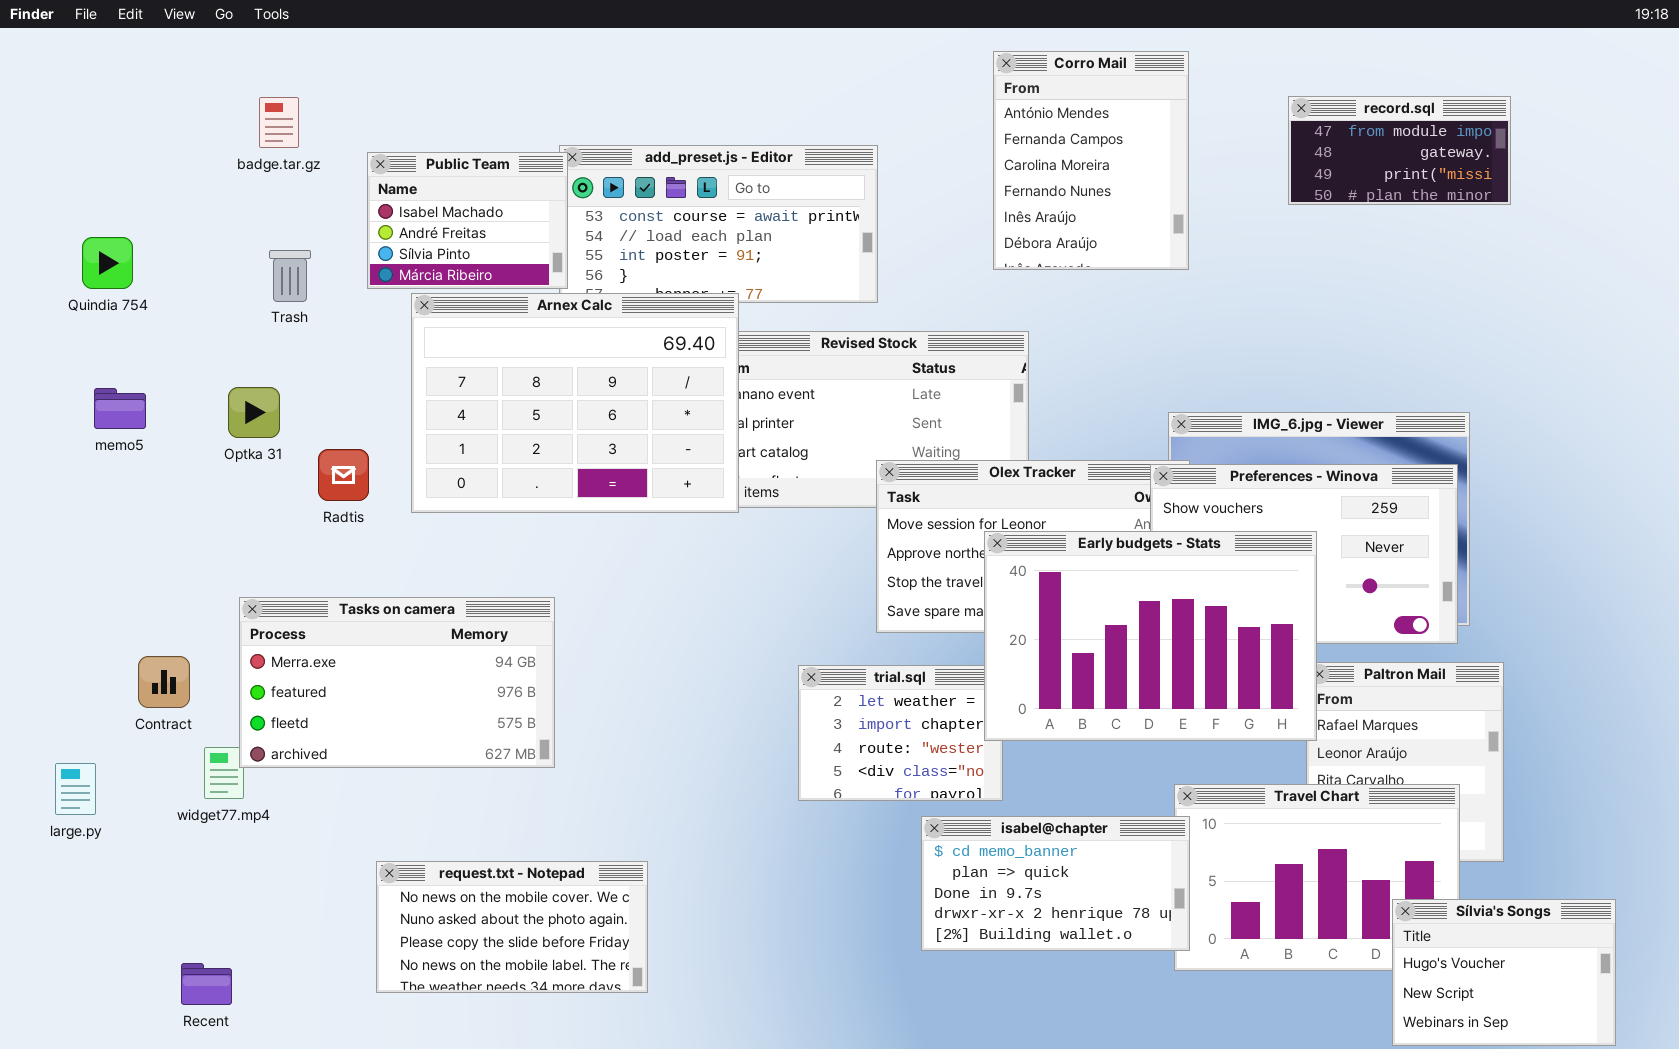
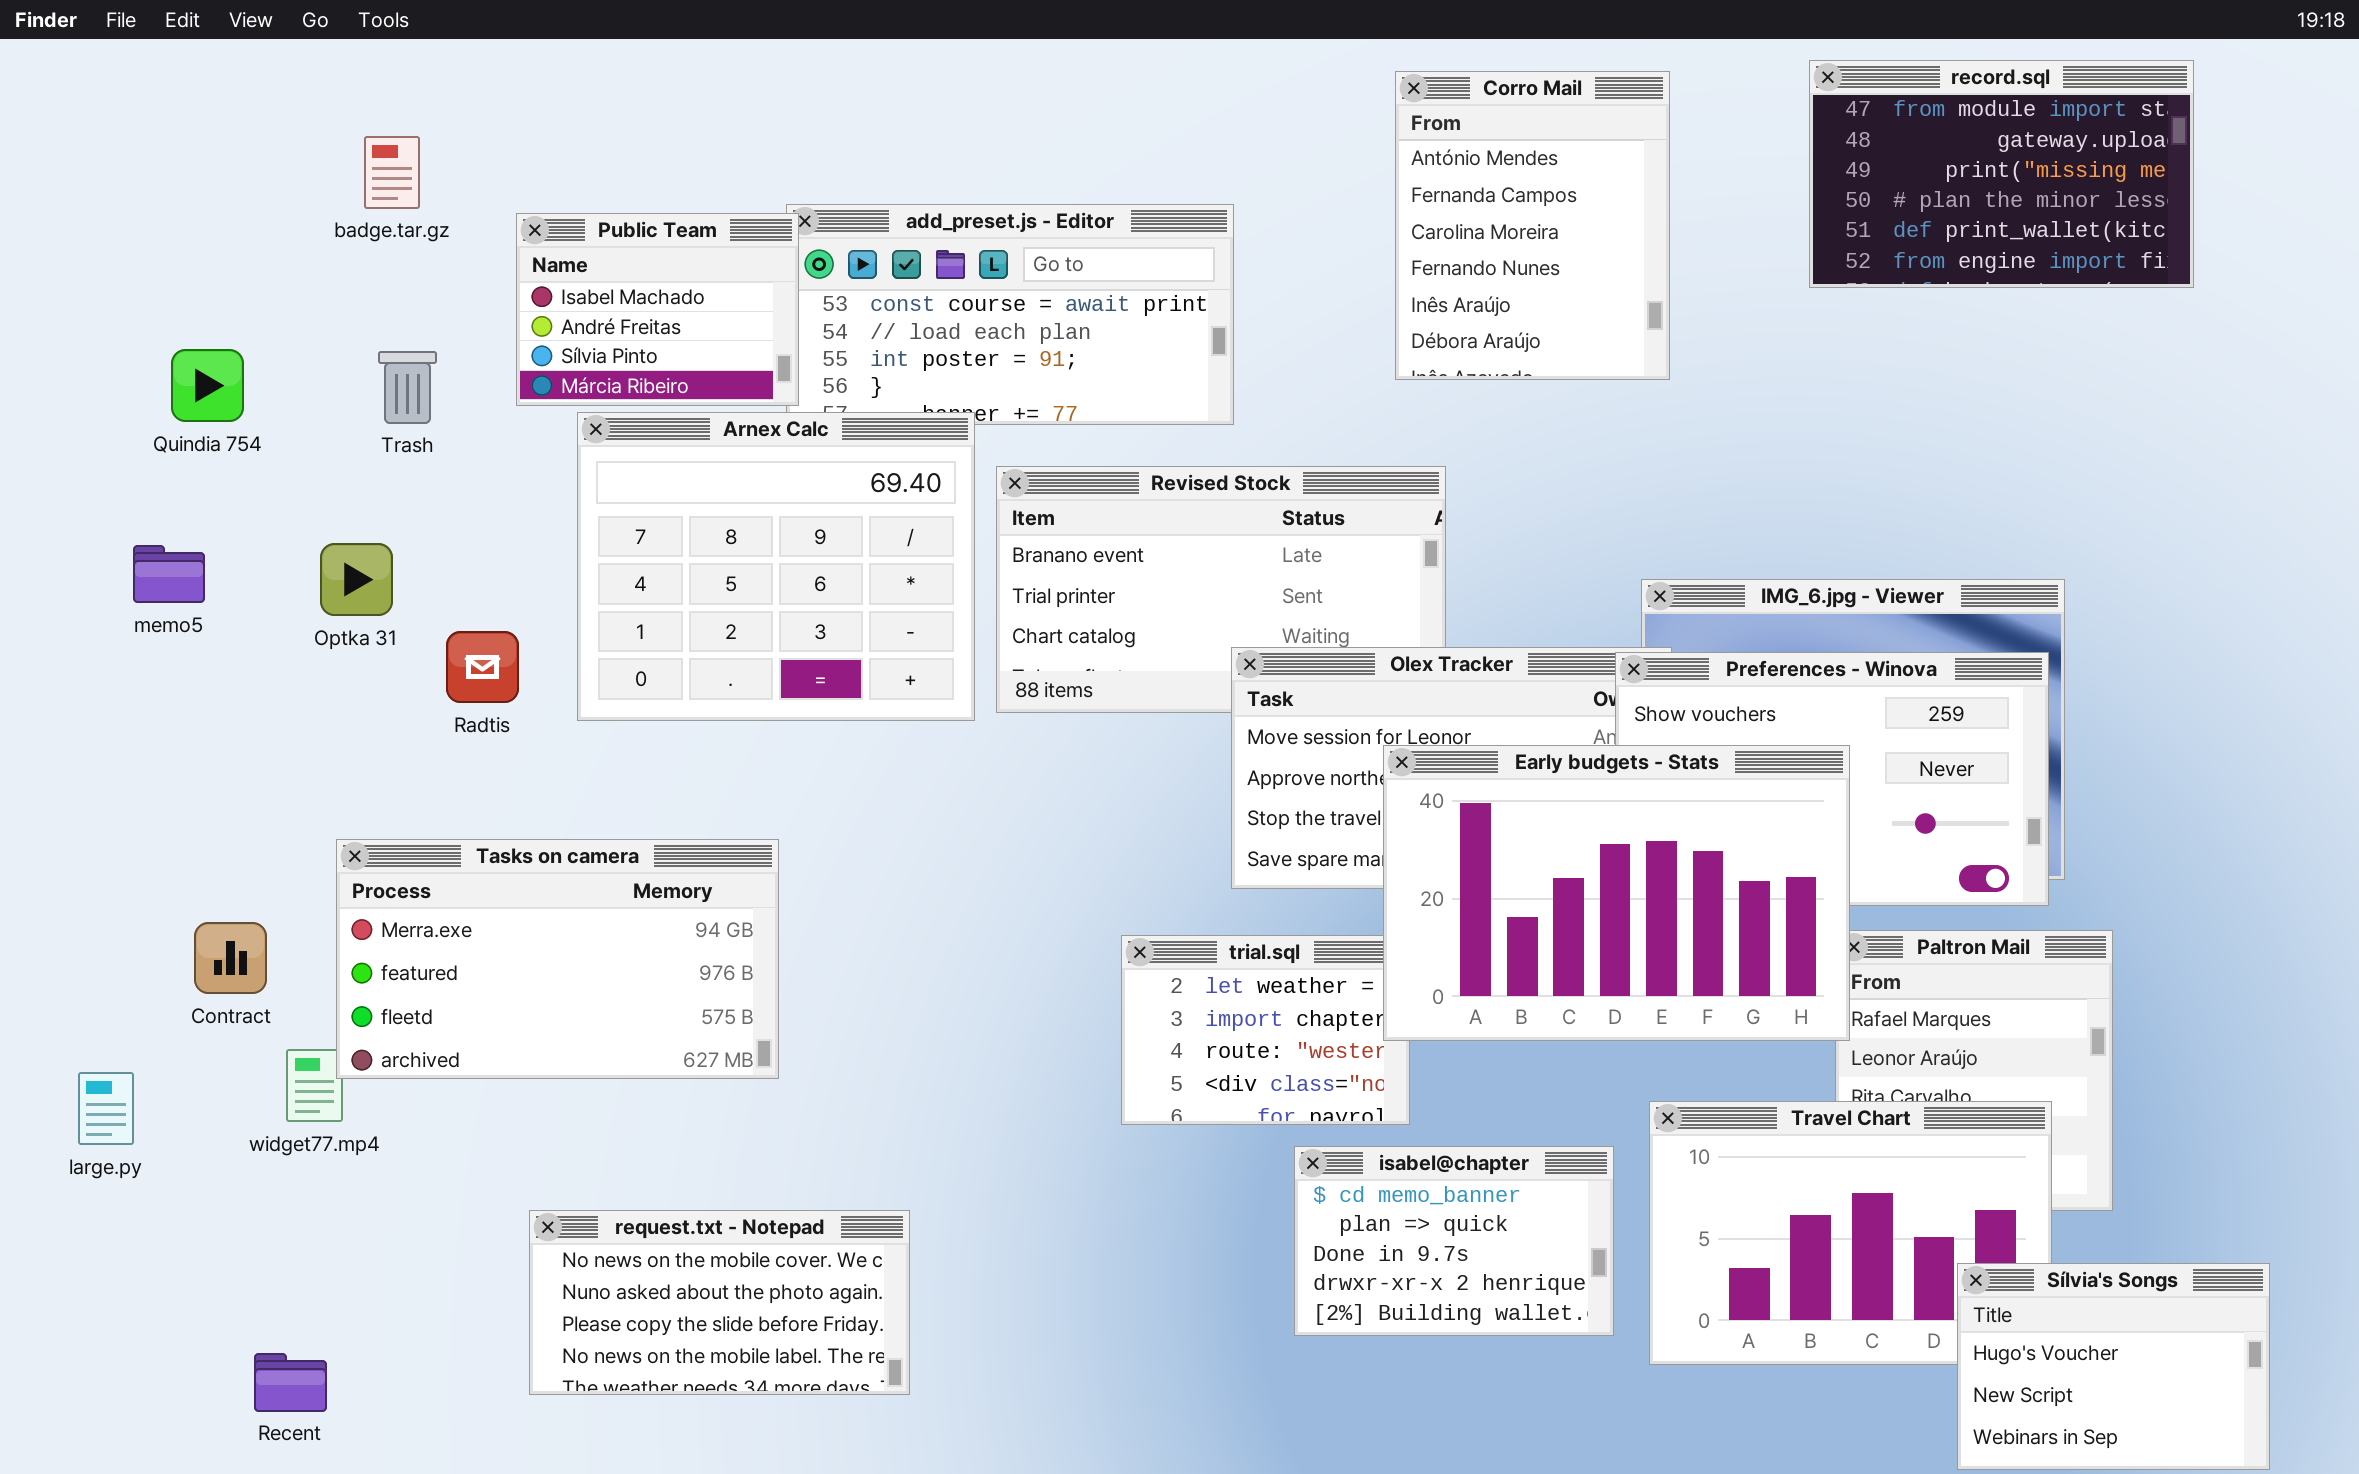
record.sql: [1288,96,1511,205] -> [1809,60,2194,288], resized
Quindia 754: [82,237,133,289] -> [171,349,244,422], moved
Arnex Calc: [411,293,739,513] -> [577,412,975,721], resized
isabel@chapter: [921,816,1190,951] -> [1294,1146,1614,1336], resized

